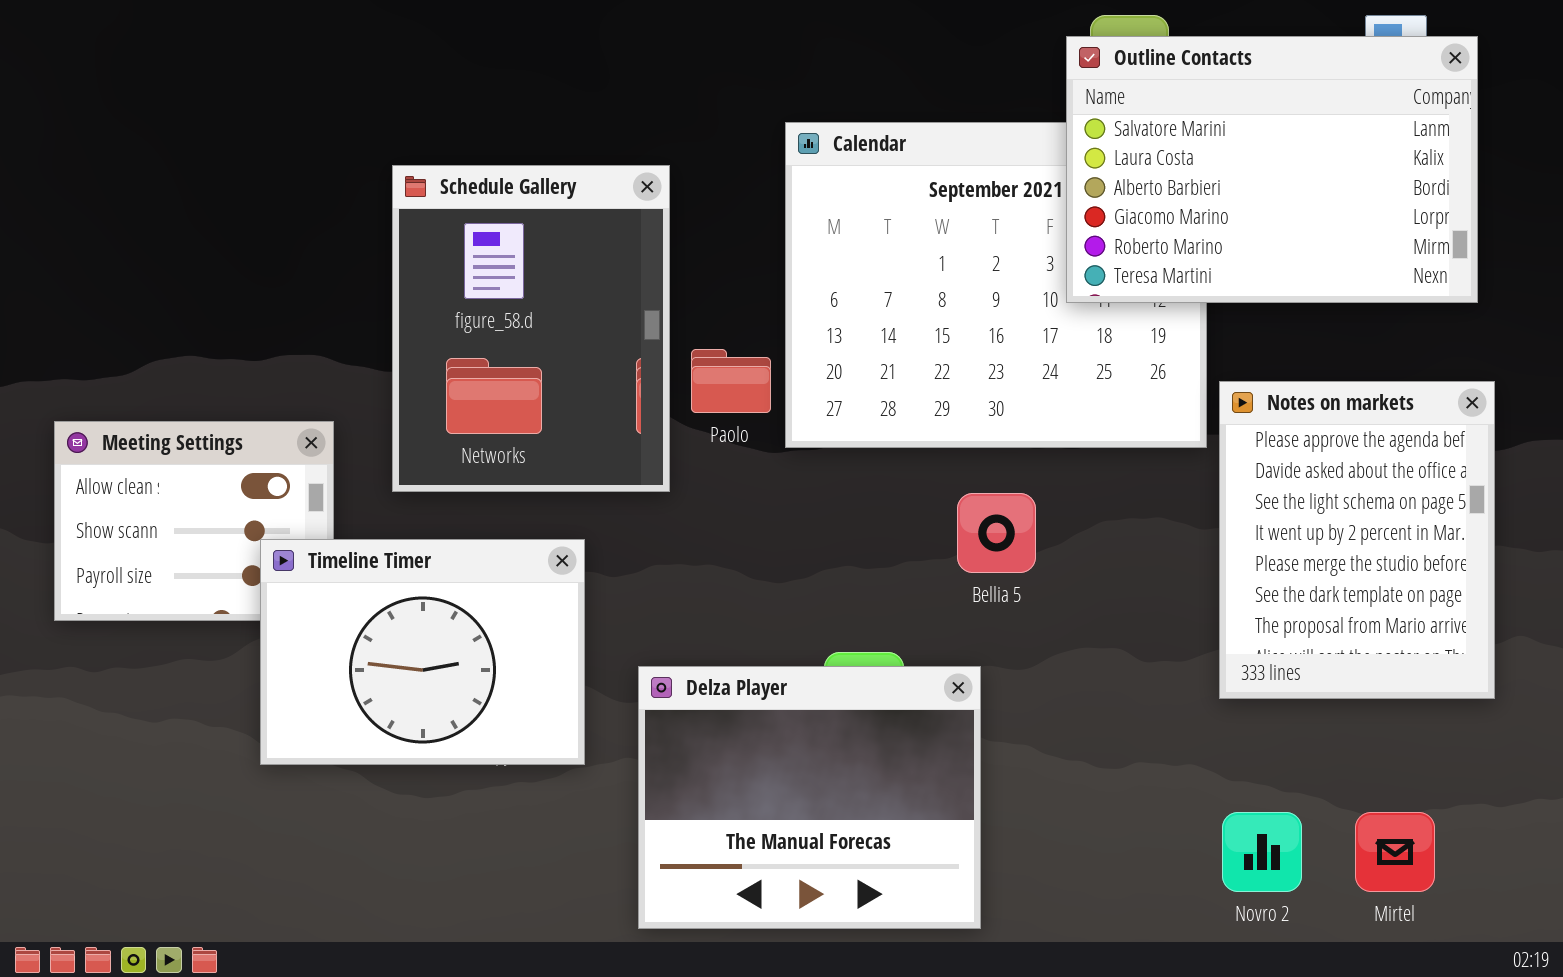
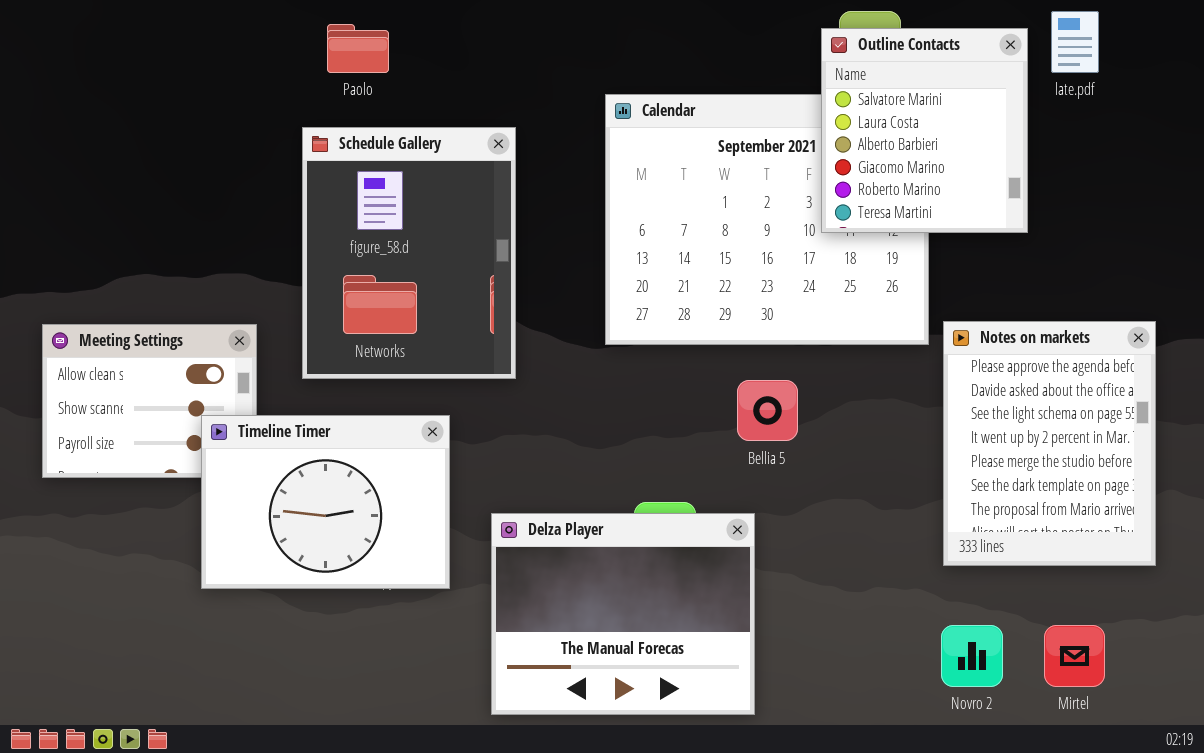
Outline Contacts: [1066,36,1478,303] -> [821,28,1028,233], resized
Paolo: [691,349,771,413] -> [327,24,389,73], moved
Notes on markets: [1219,381,1495,699] -> [943,321,1156,566], moved

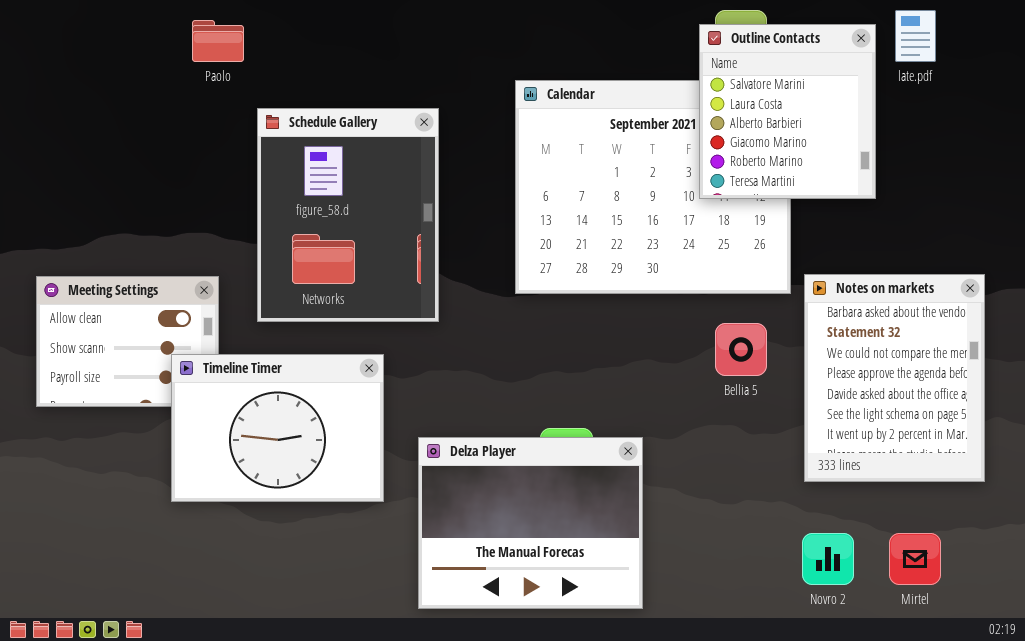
Paolo: [327,24,389,73] -> [192,20,244,62], moved
Notes on markets: [943,321,1156,566] -> [804,274,985,482], scrolled up 3 rows
Bellia 5: [737,380,798,441] -> [715,323,767,376], moved

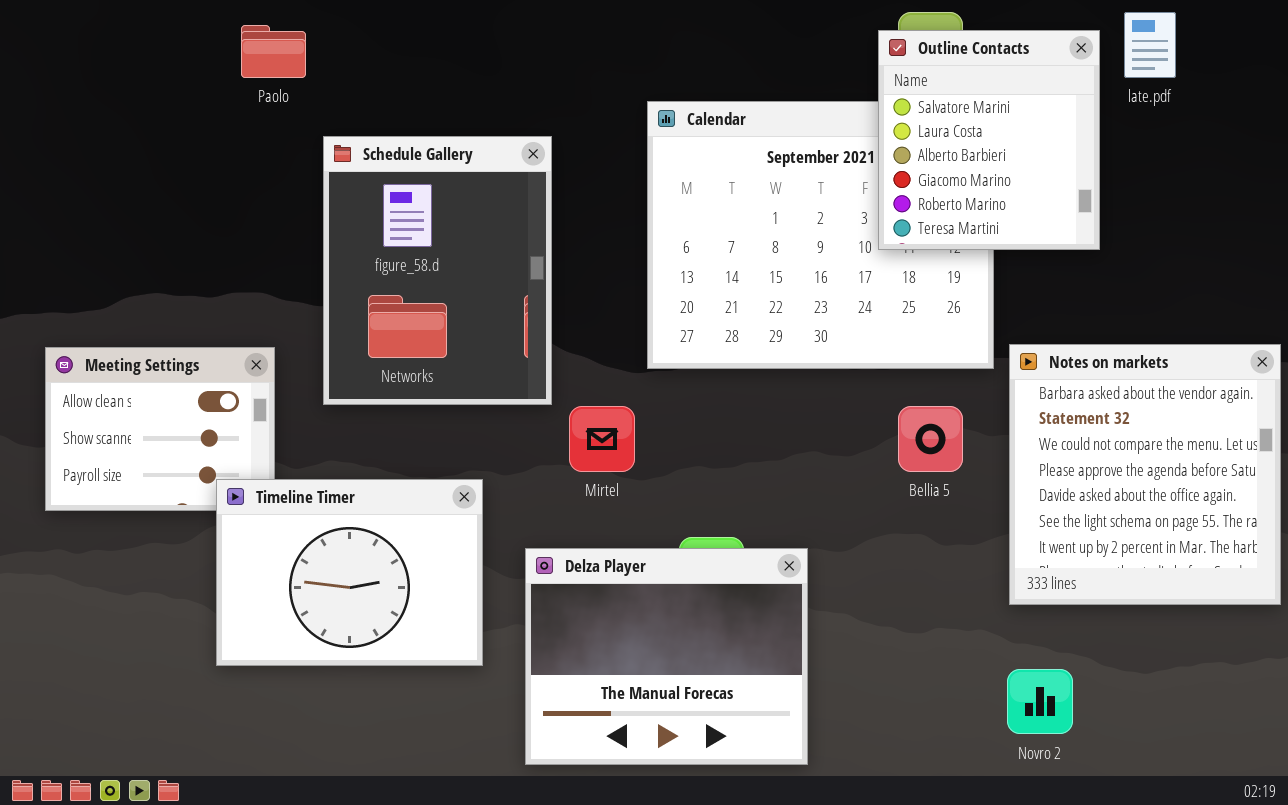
Notes on markets: [804,274,985,482] -> [1009,344,1281,605], resized
Timeline Timer: [171,354,384,502] -> [216,479,483,666], moved
Mirtel: [889,533,941,585] -> [569,406,635,472], moved

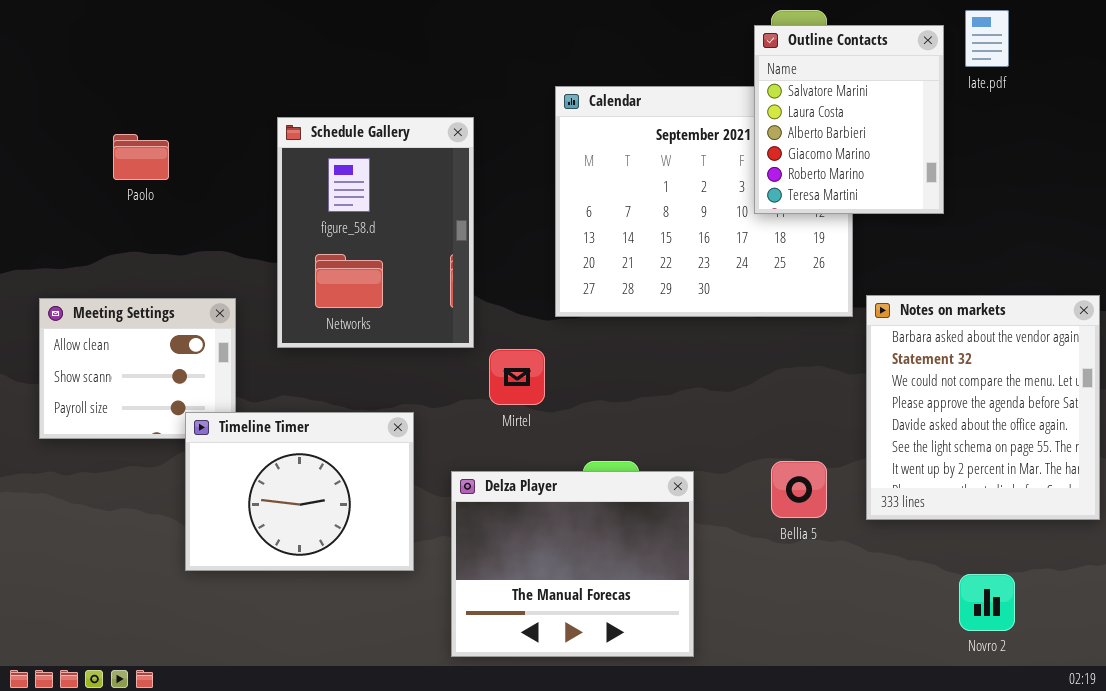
Paolo: [241,25,306,78] -> [113,134,169,180], moved
Bellia 5: [898,406,963,472] -> [771,461,827,518], moved
Novro 2: [1007,669,1073,734] -> [959,574,1015,631], moved

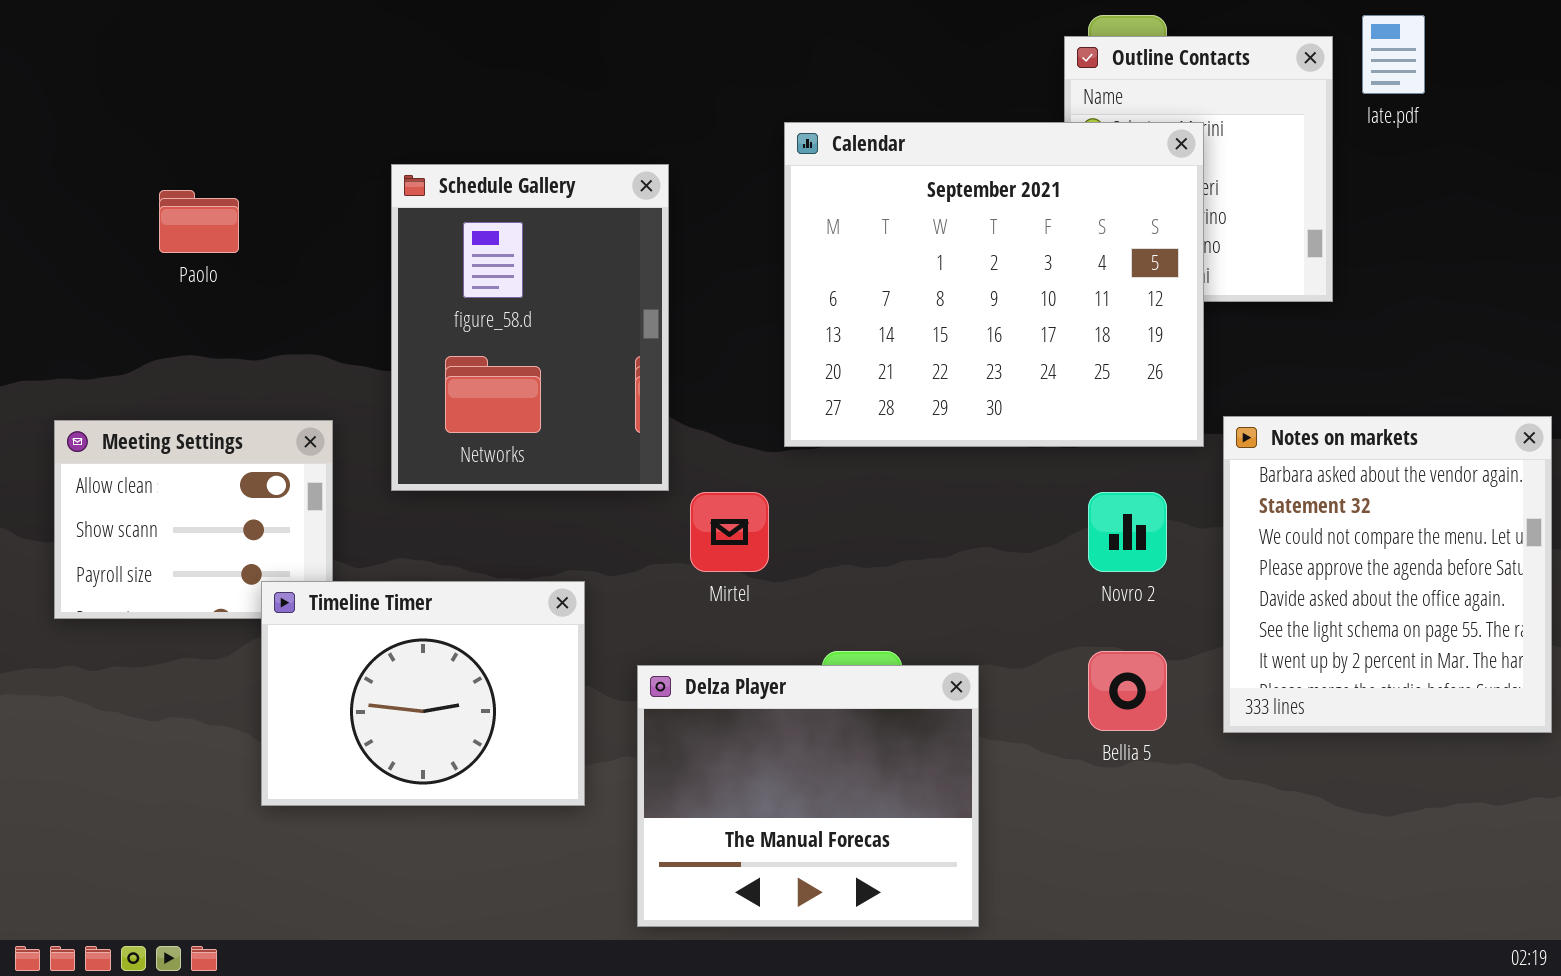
Calendar: [555,86,853,317] -> [784,122,1204,447], raised
Novro 2: [959,574,1015,631] -> [1088,492,1167,572], moved

